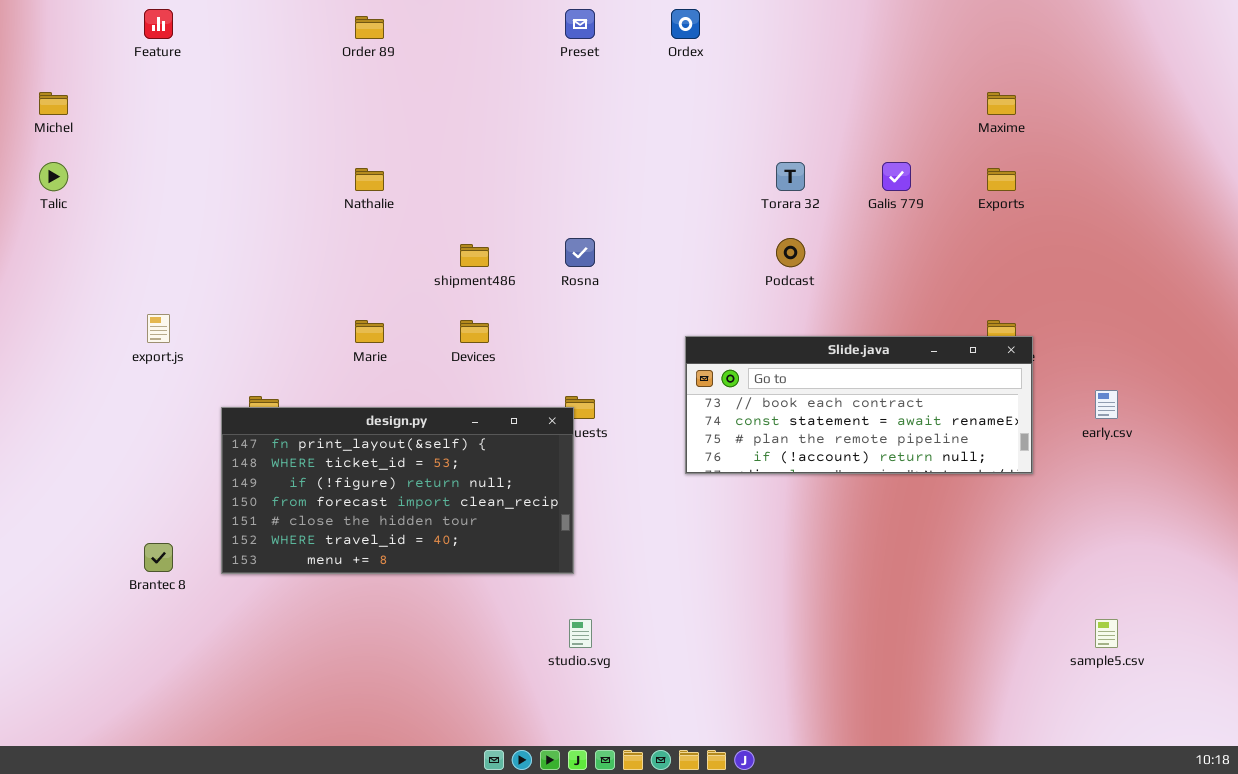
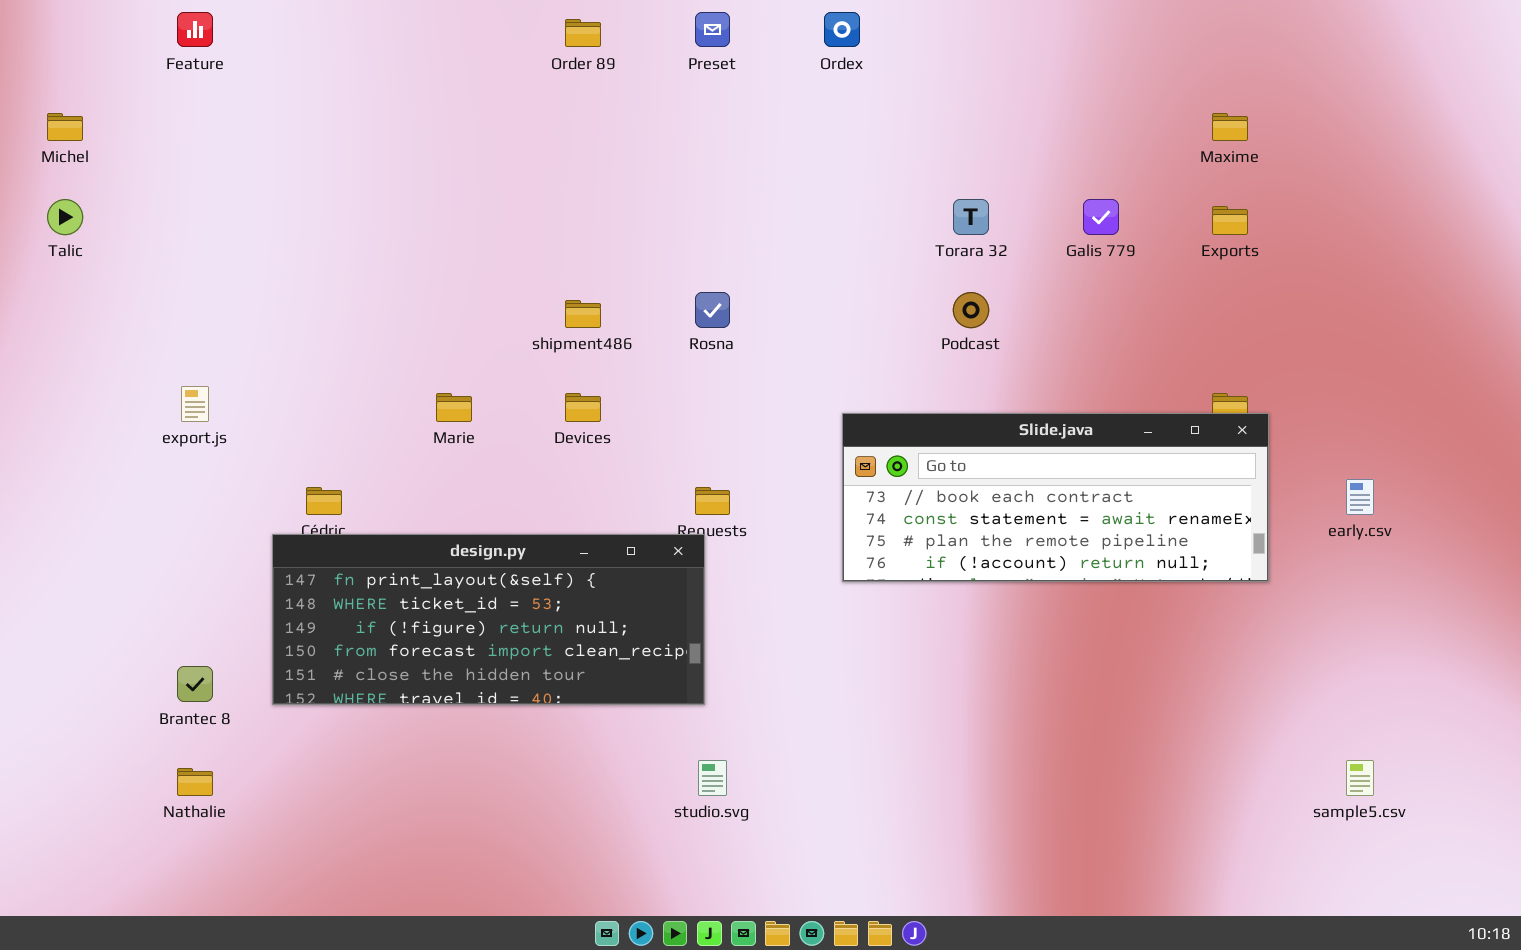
Order 89: [355,16,384,39] -> [565,19,601,47], moved
Nathalie: [355,168,384,191] -> [177,768,213,796], moved
design.py: [221,407,574,574] -> [272,534,705,705], resized

